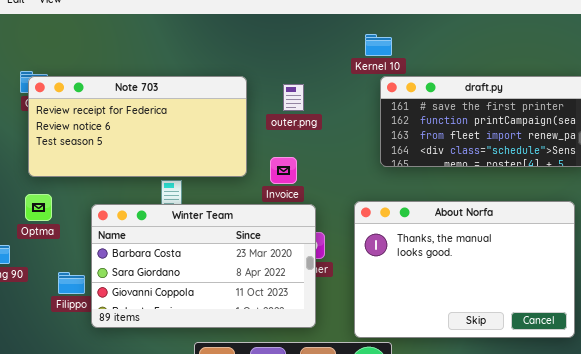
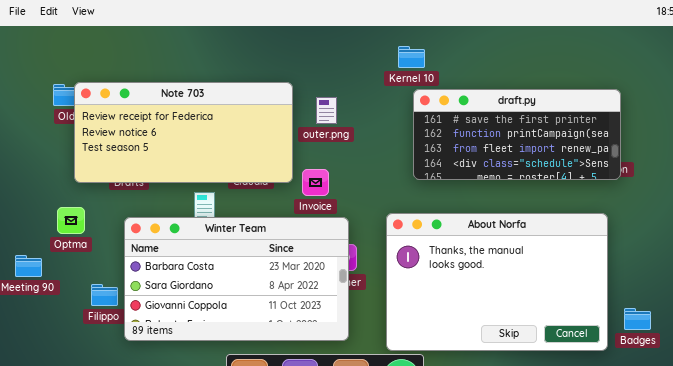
Note 703: [28,76,247,177] -> [74,82,293,183], moved

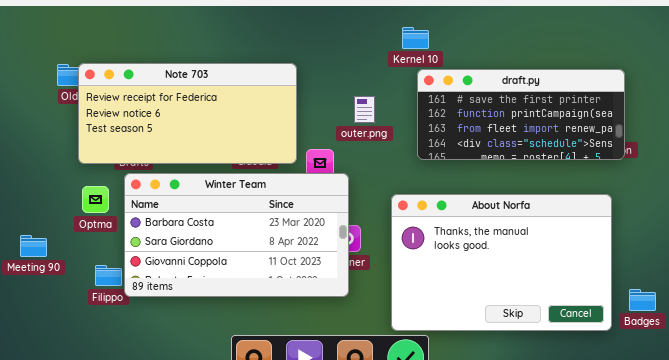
outer.png: [316,97,337,124] -> [354,96,375,123], moved
Optma: [57,207,85,234] -> [82,186,109,213], moved
Winter Team: [124,217,349,341] -> [124,173,349,297], moved

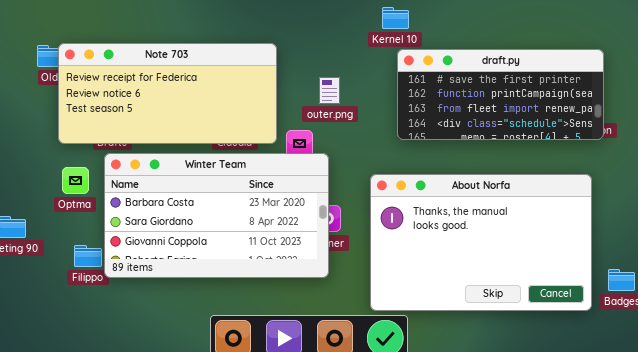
outer.png: [354,96,375,123] -> [319,77,340,104], moved

